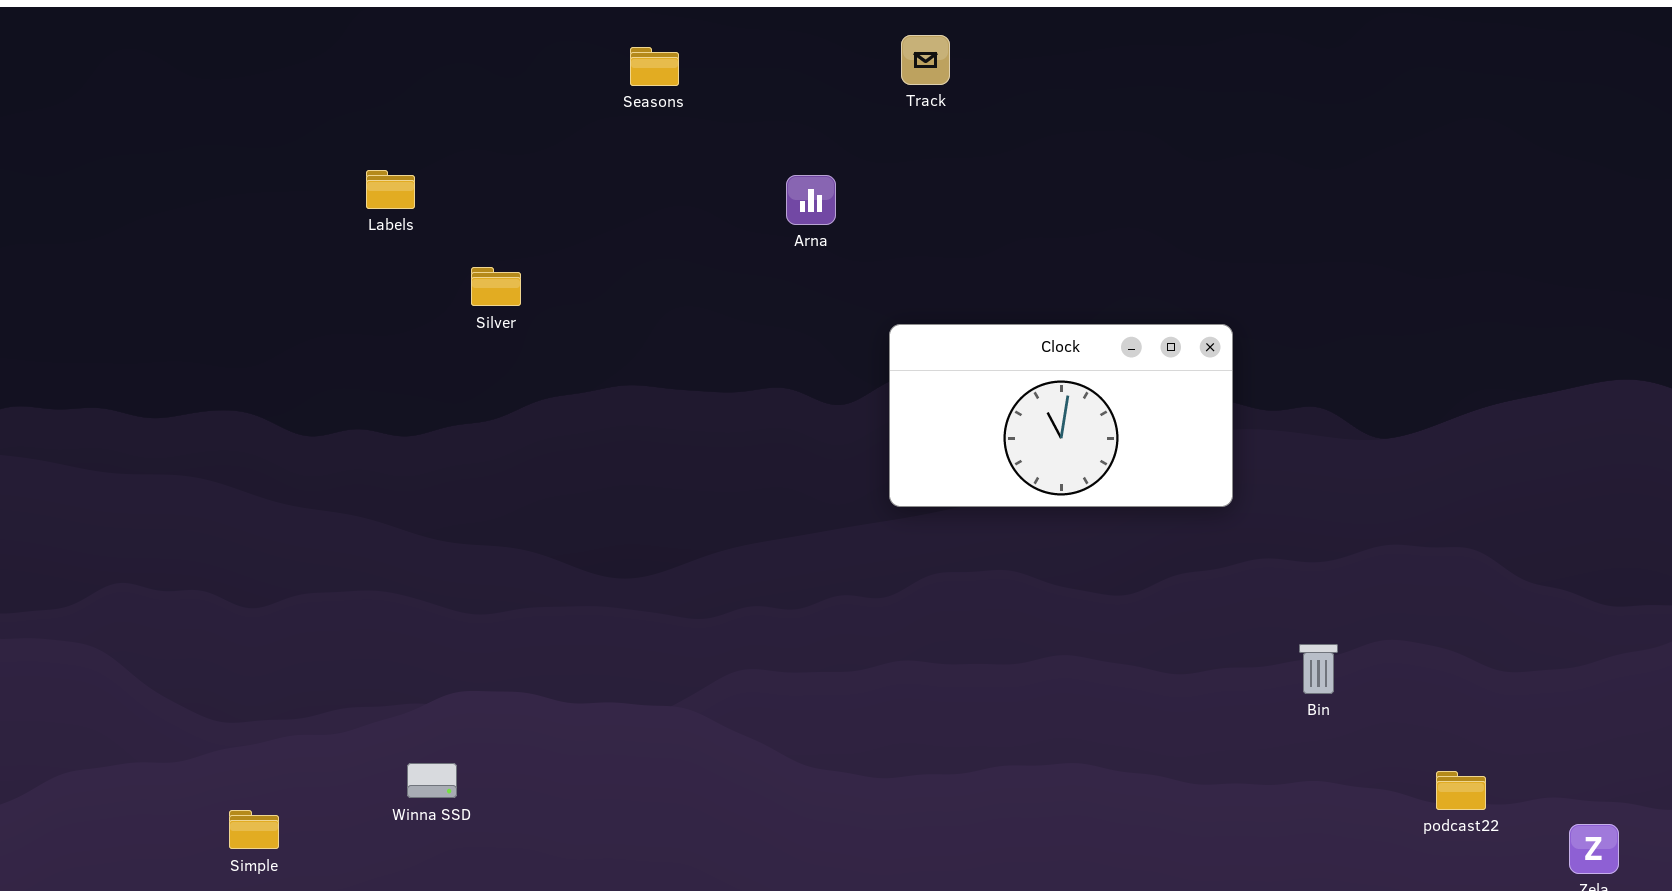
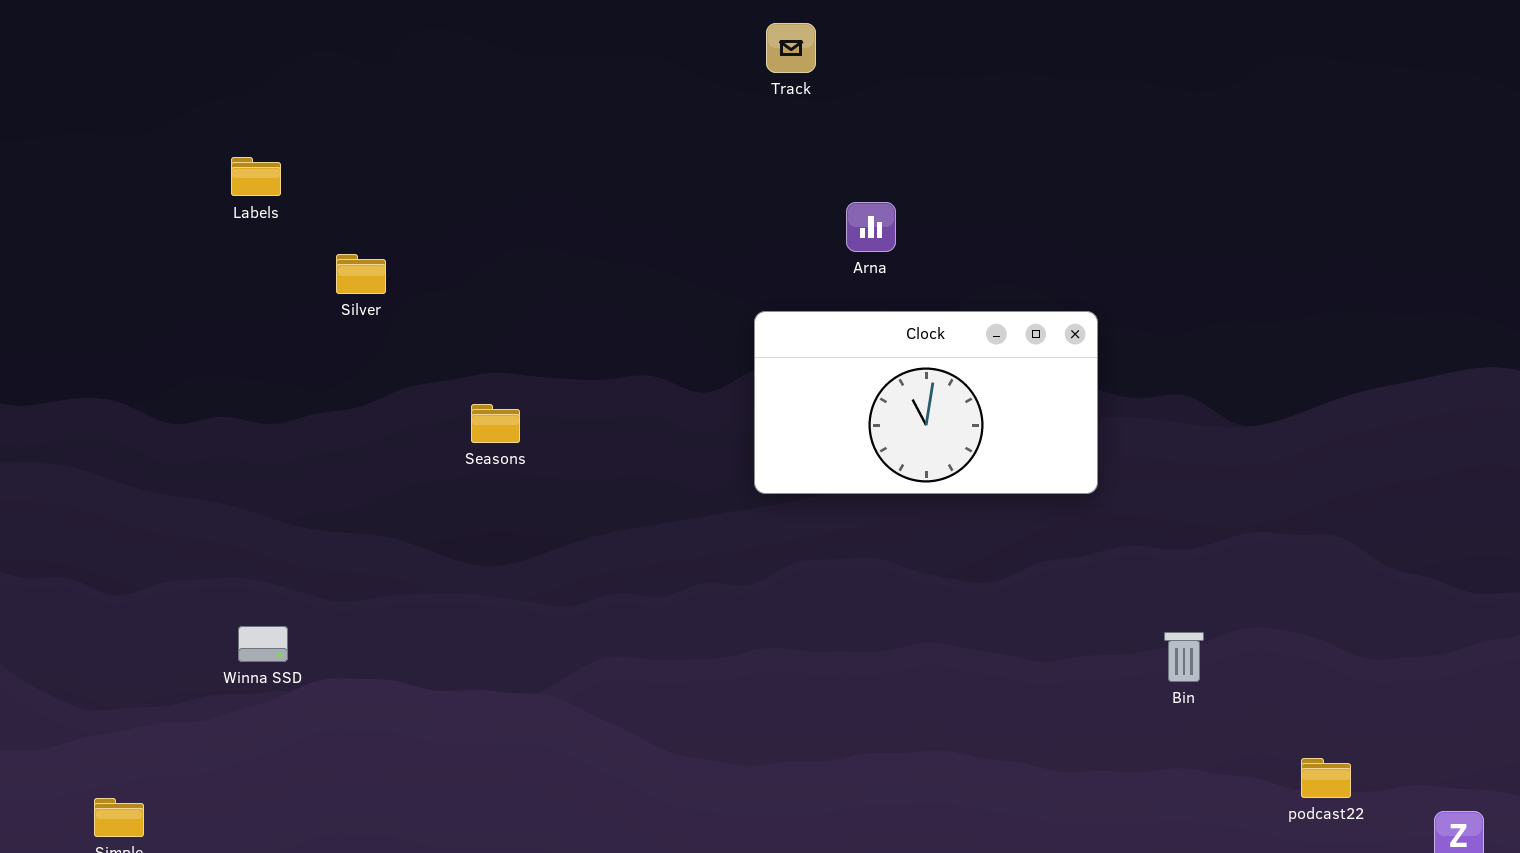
Seasons: [630,47,679,86] -> [471,404,520,443], moved
Arna: [786,175,836,225] -> [846,202,896,252], moved
Winna SSD: [407,763,457,798] -> [238,626,288,662], moved

